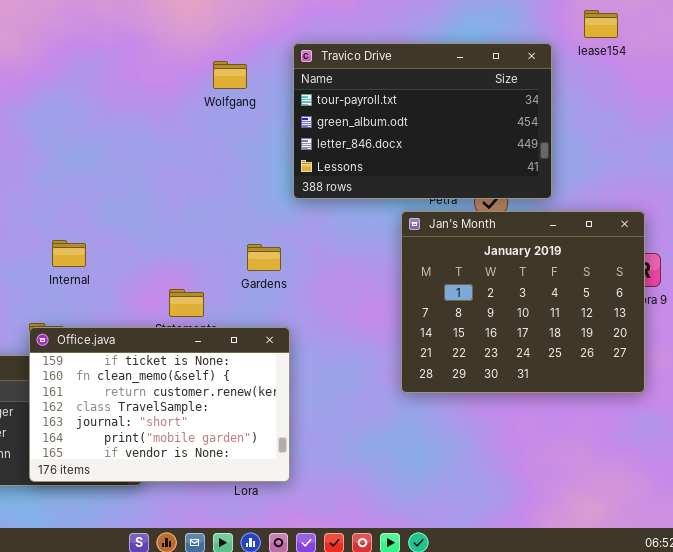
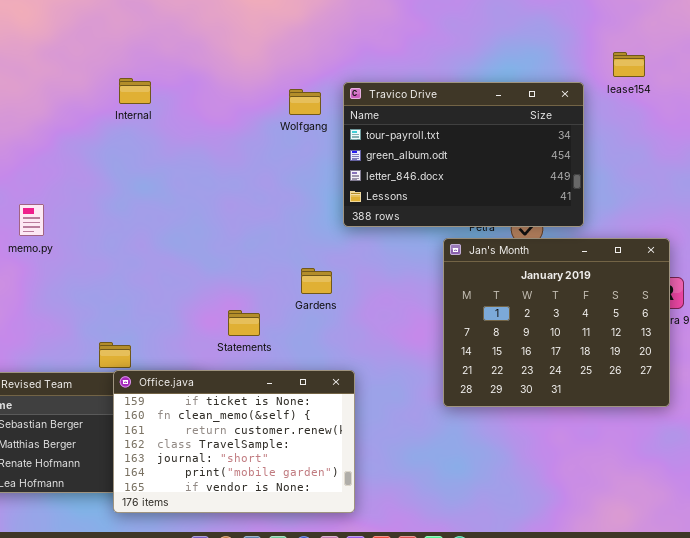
Wolfgang: [213,61,247,89] -> [289,89,321,115], moved
Internal: [52,240,86,267] -> [119,78,151,104], moved
Office.java: [29,327,290,482] -> [113,370,355,513], moved

